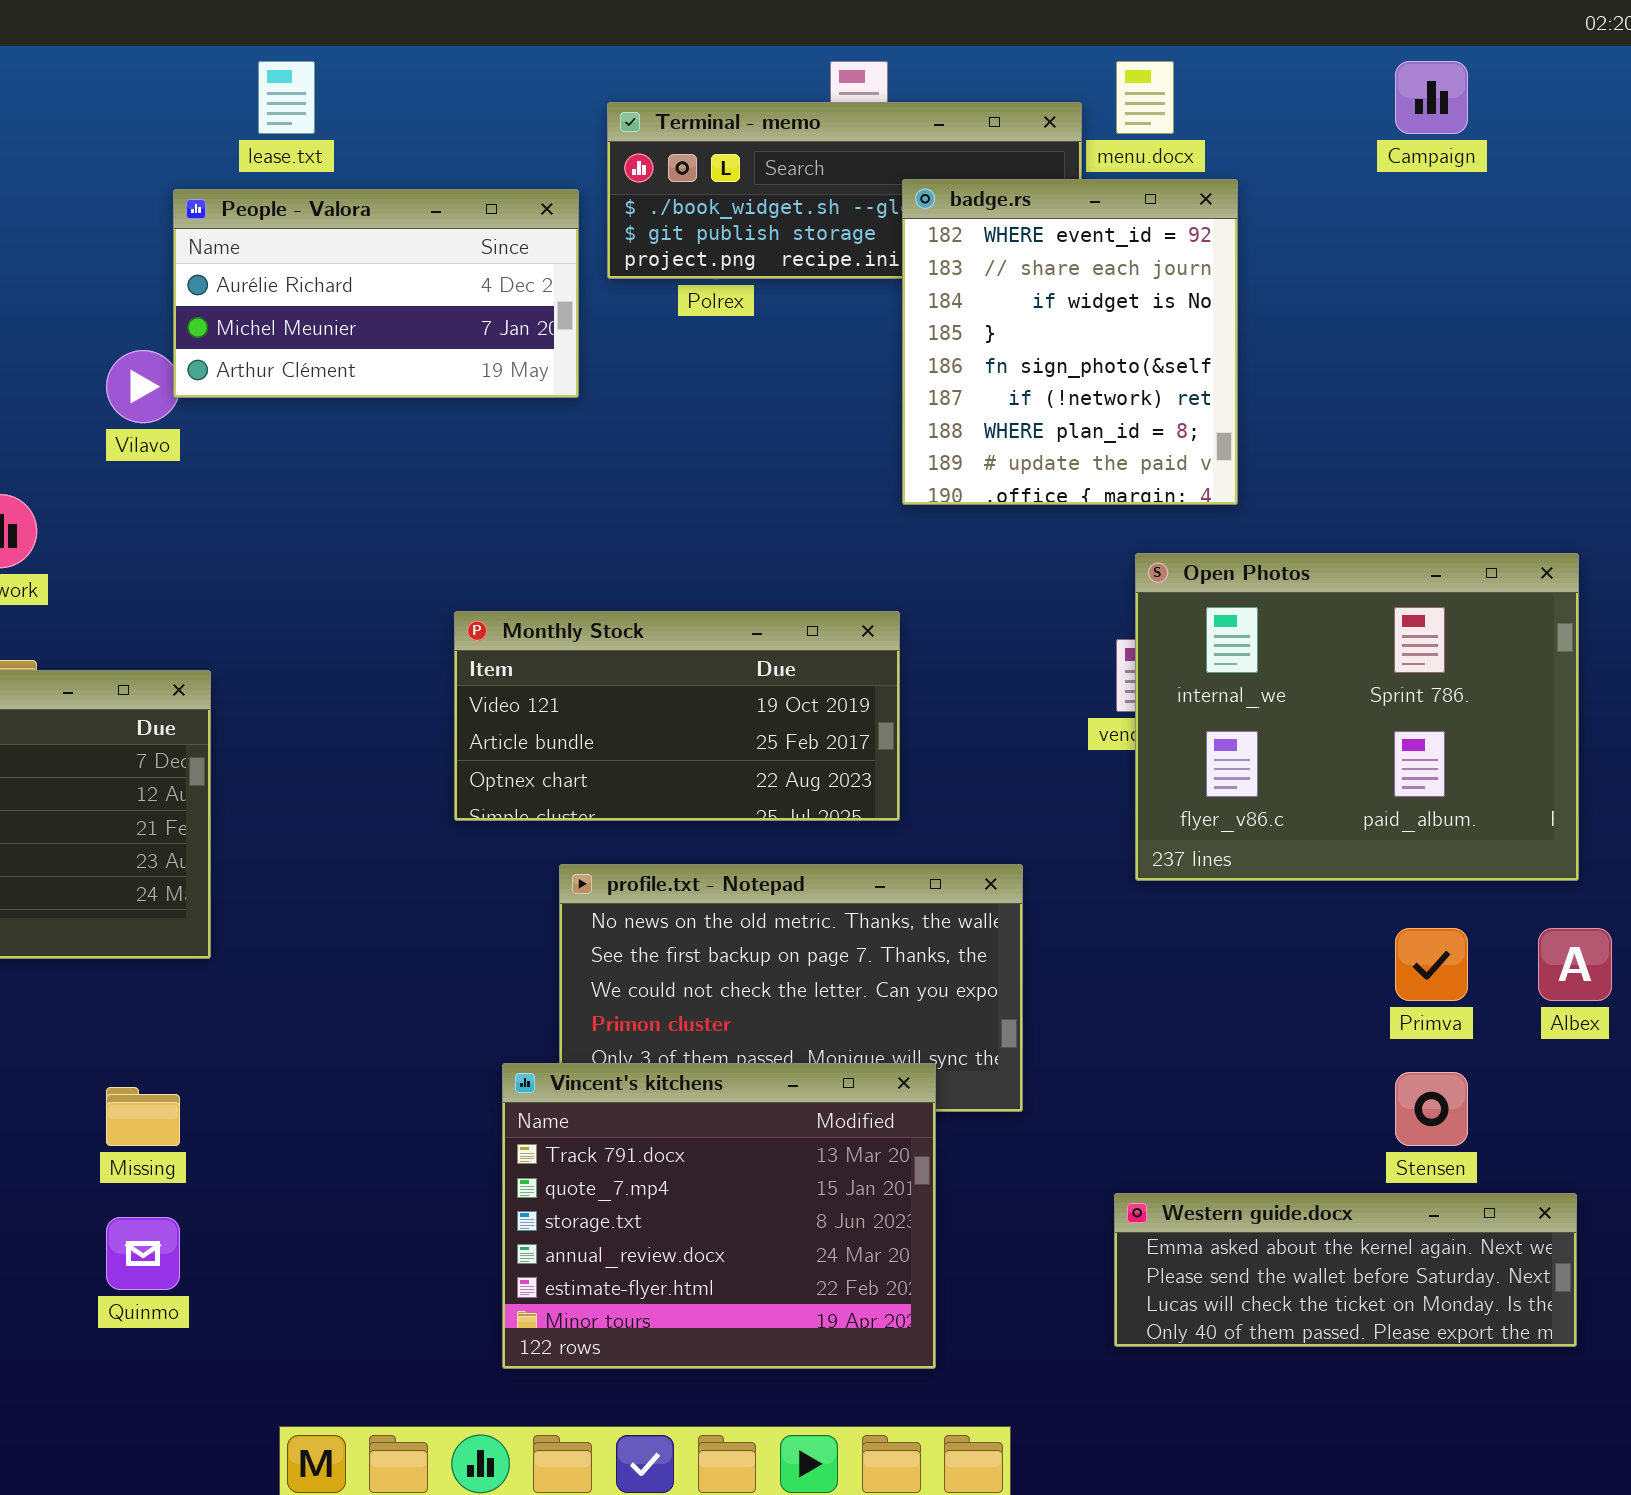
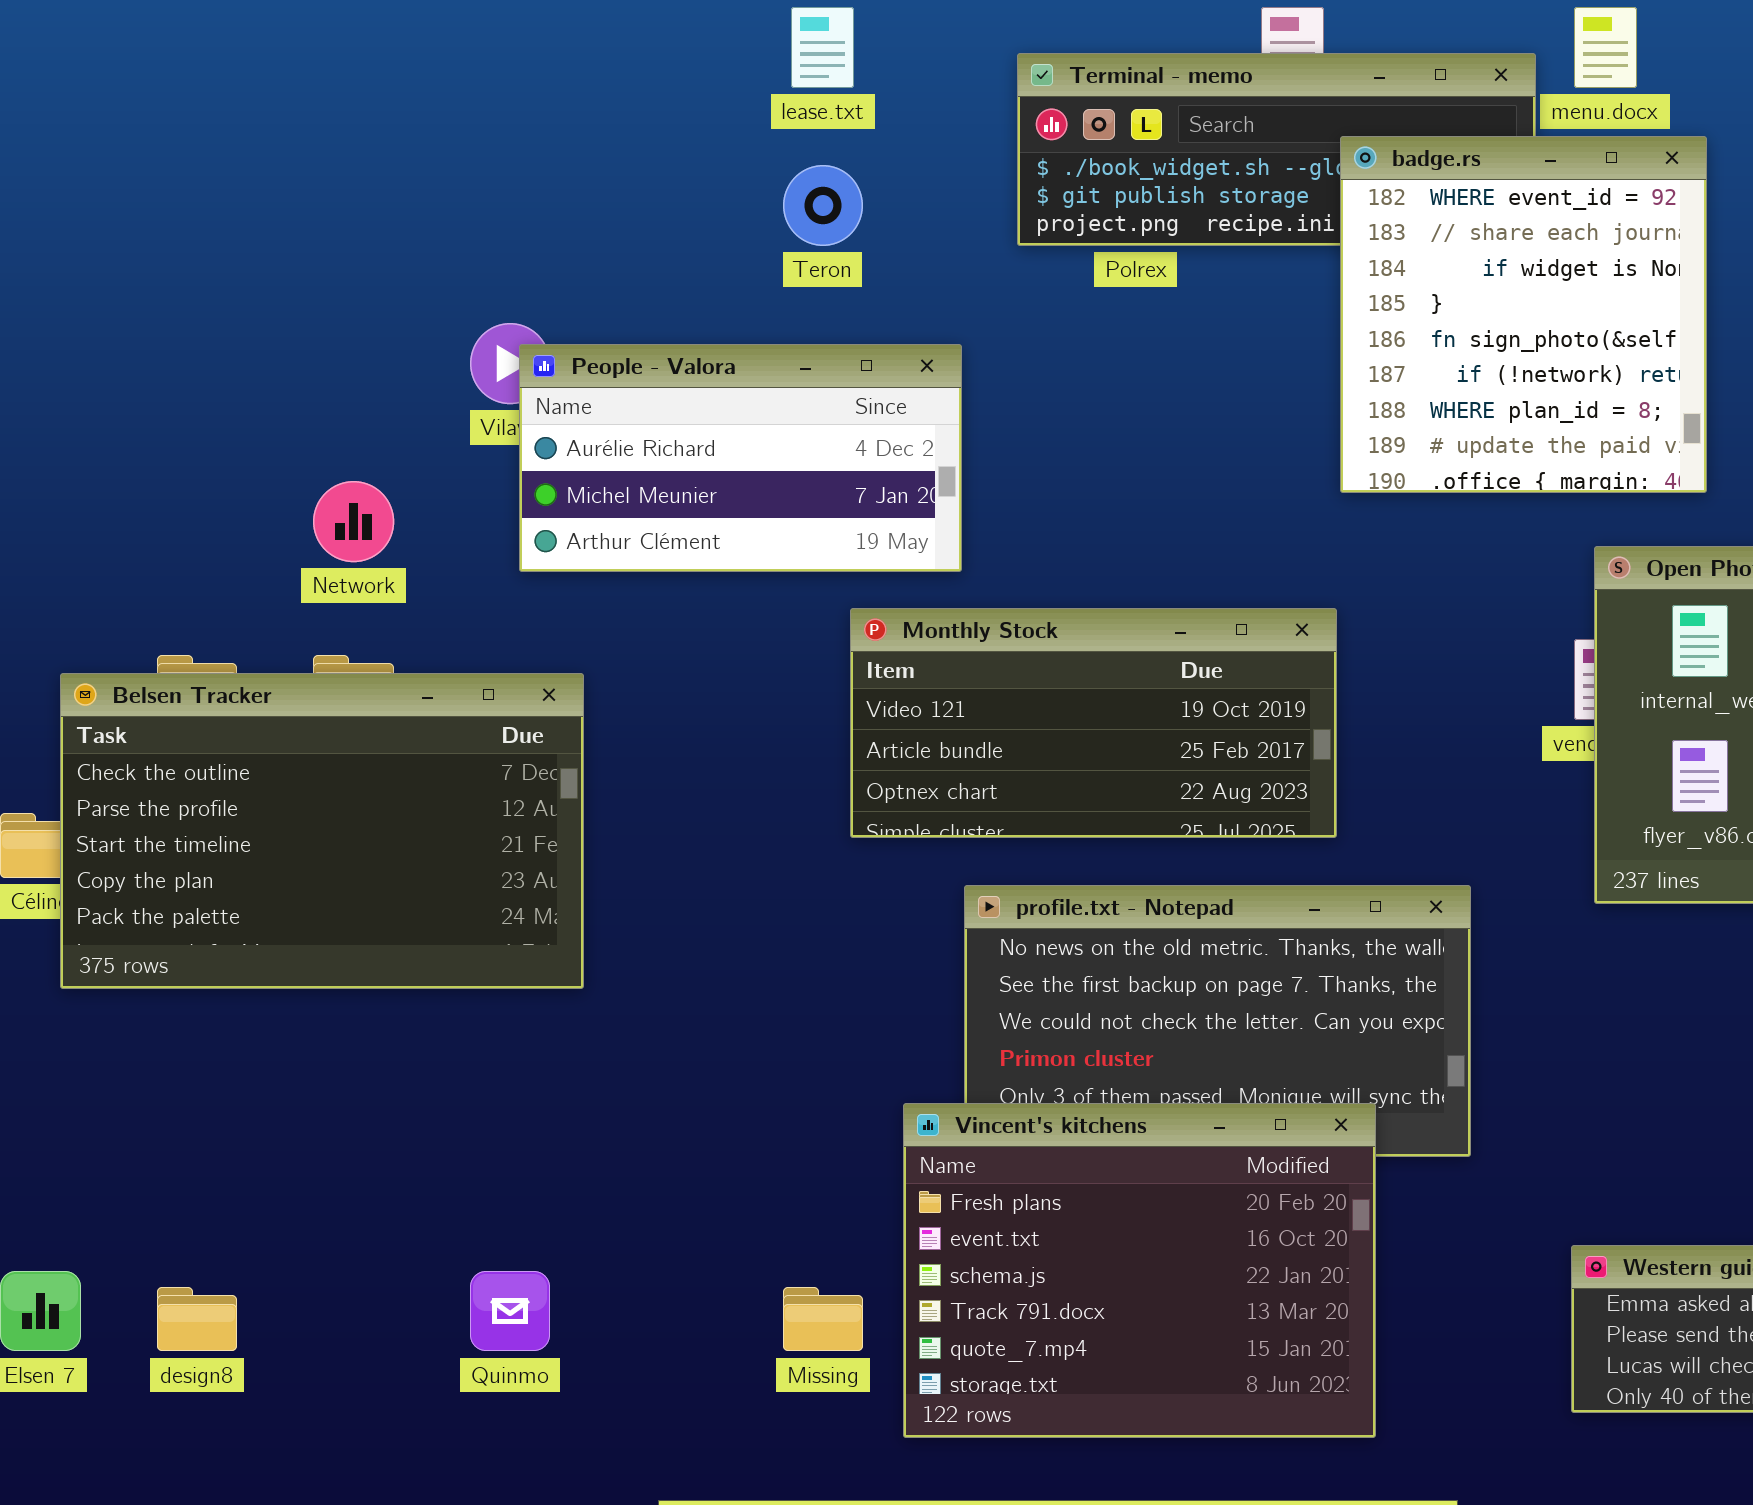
lease.txt: [258,61,315,134] -> [791,7,854,88], moved
People - Valora: [173,189,579,398] -> [519,344,962,572], moved
Vincent's kitchens: [502,1063,936,1369] -> [903,1103,1376,1438], scrolled up 3 rows
Missing: [106,1087,180,1146] -> [783,1287,863,1351], moved

